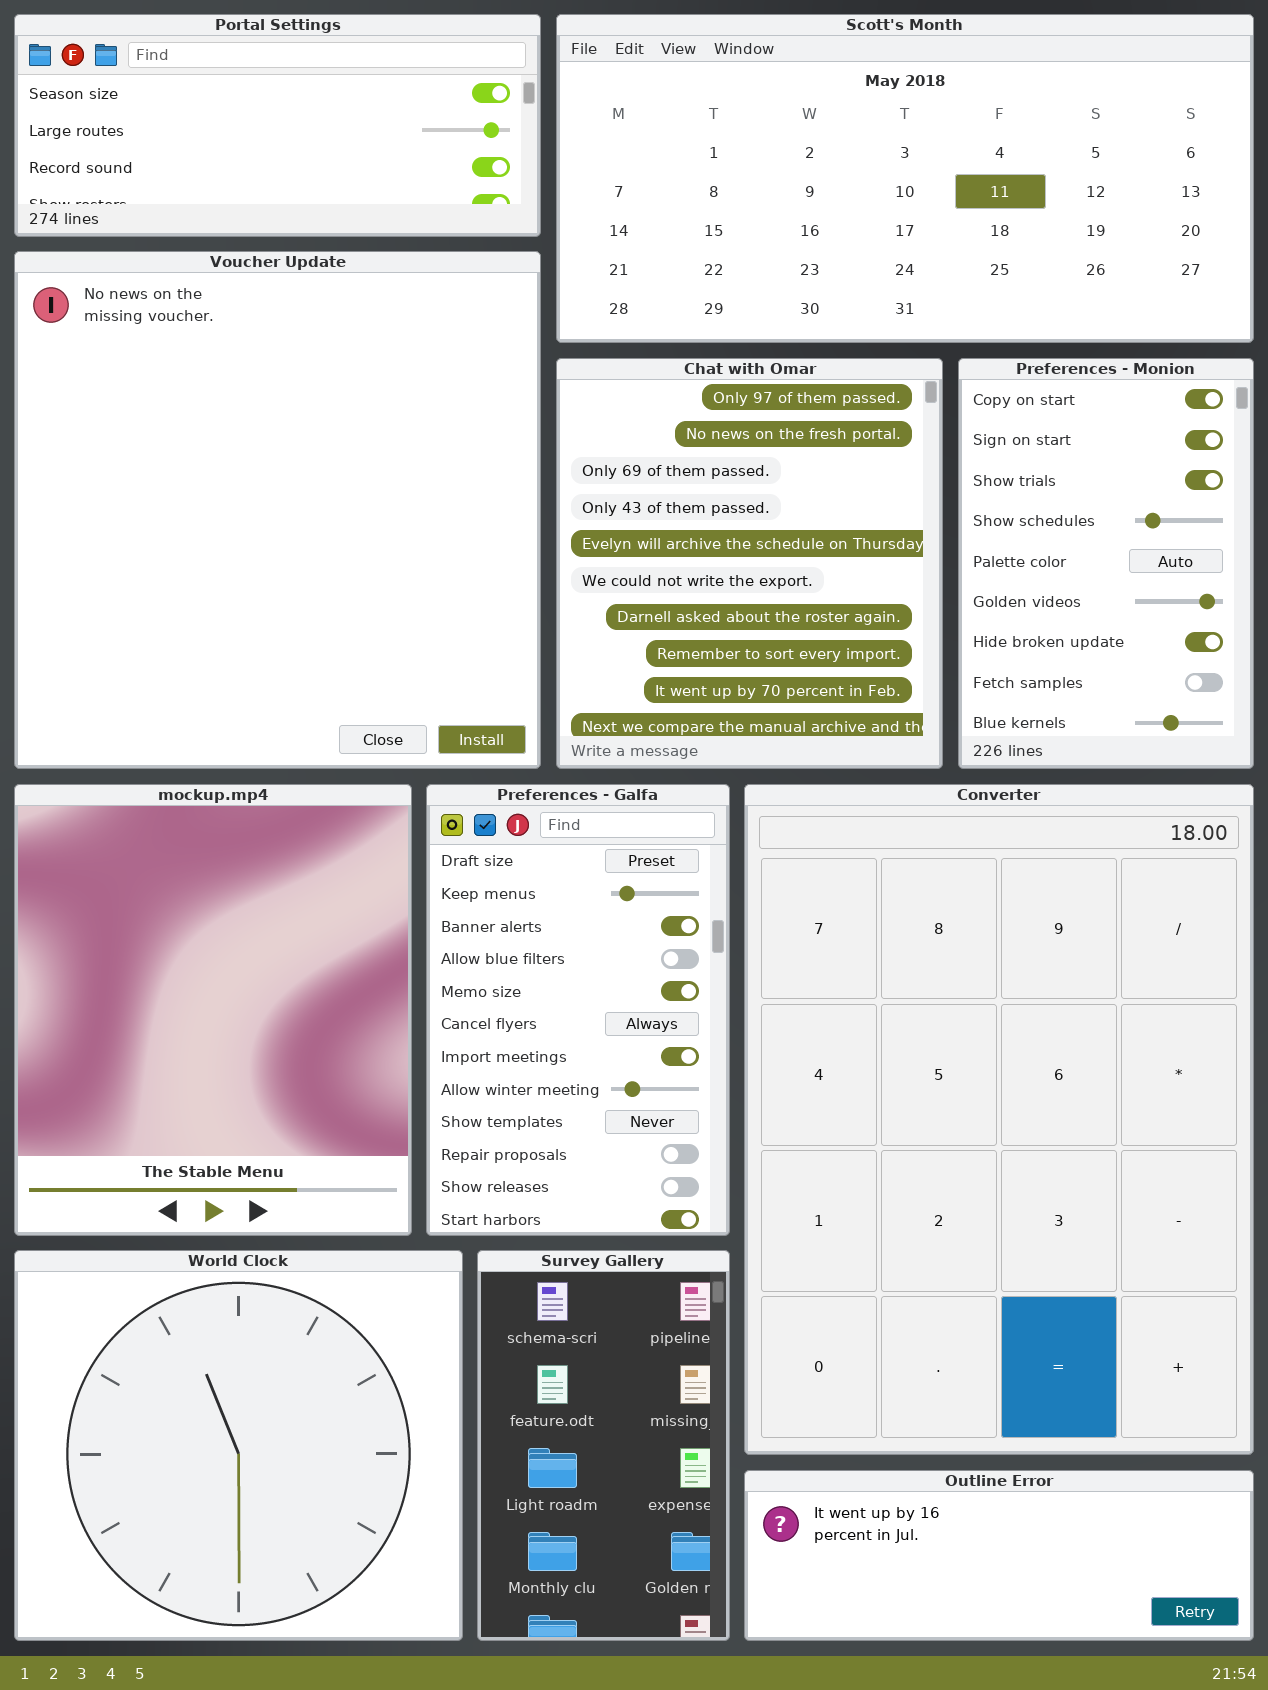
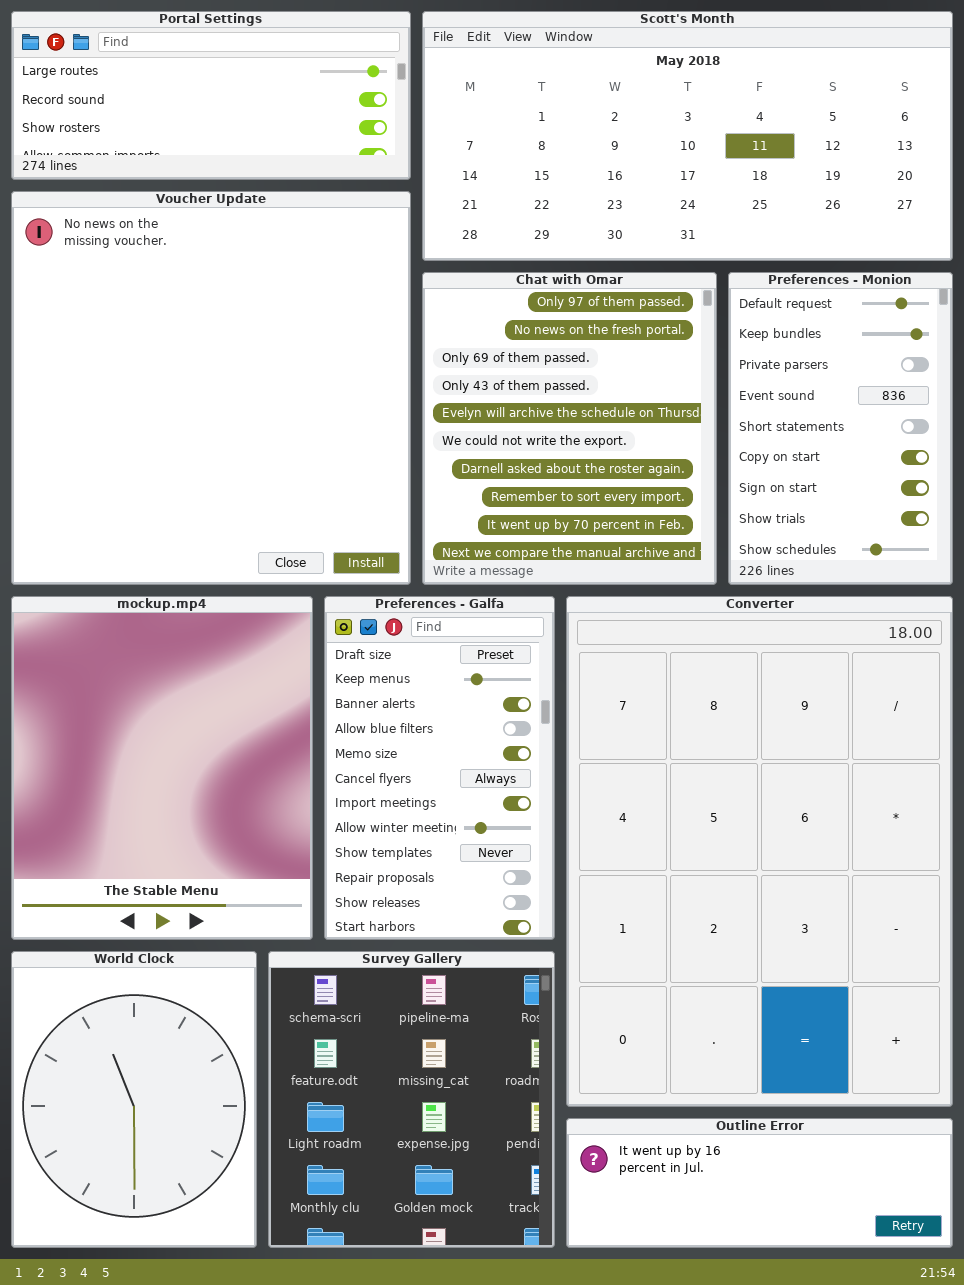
Portal Settings: [14,14,541,237] -> [11,11,411,180], scrolled down 1 row
Preferences - Monion: [958,358,1254,769] -> [728,272,953,585], scrolled up 5 rows
World Clock: [14,1250,463,1641] -> [11,951,257,1248], resized
Survey Gallery: [477,1250,730,1641] -> [268,951,555,1248], resized

